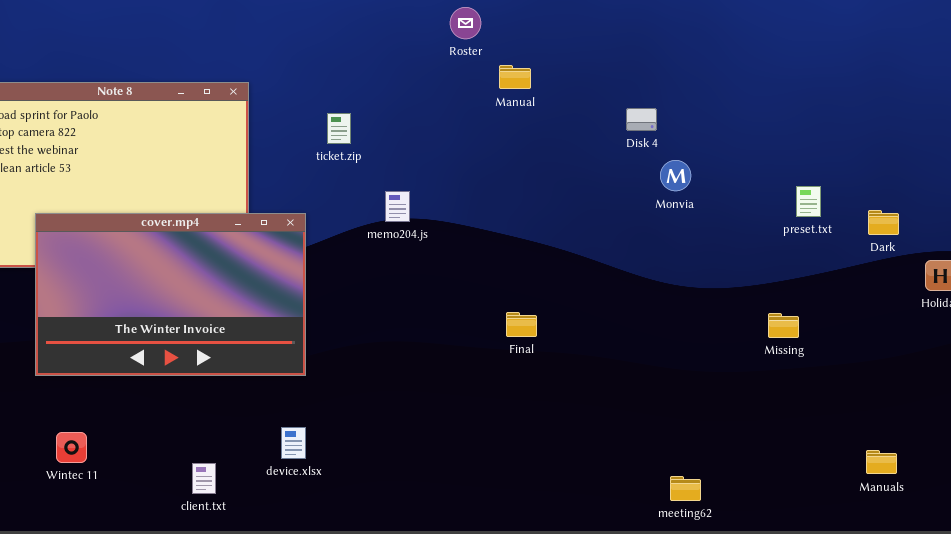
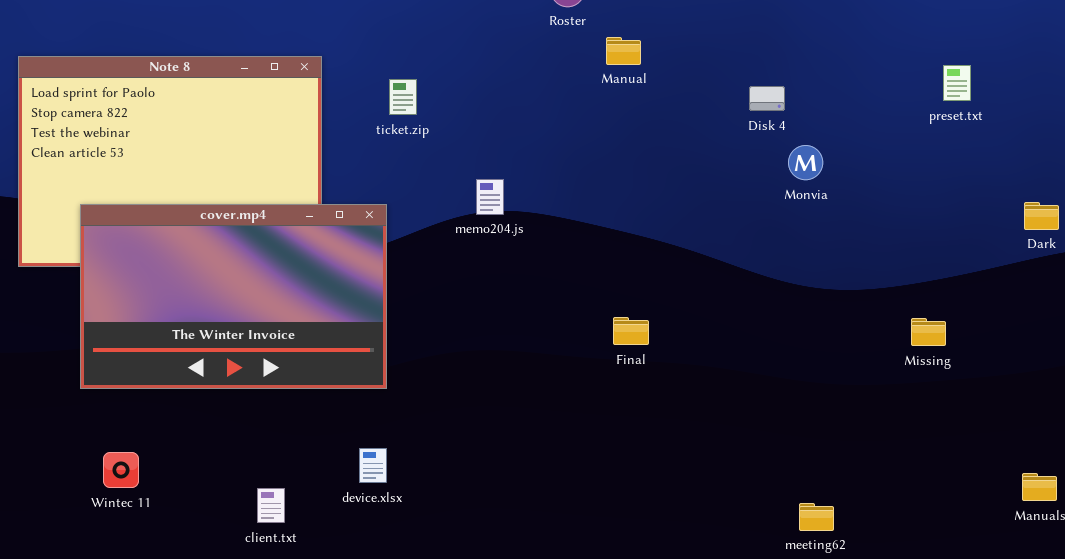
ticket.zip: [327,113,351,144] -> [389,79,417,115], moved
preset.txt: [796,186,821,217] -> [943,65,971,101], moved

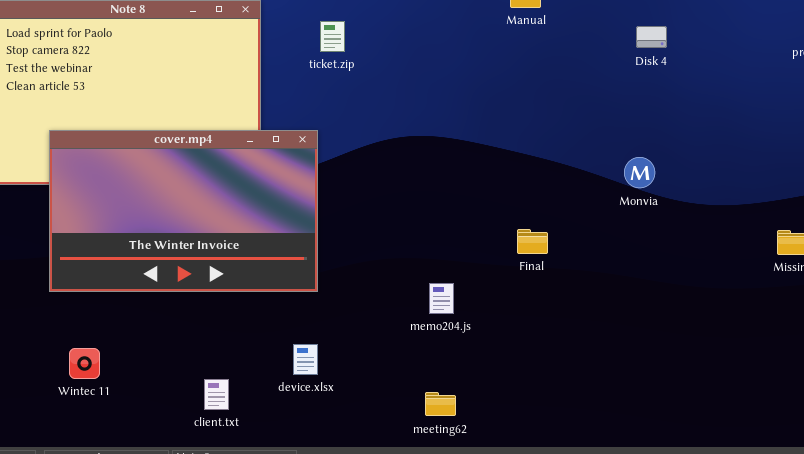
Monvia: [788,145,823,180] -> [624,157,655,188], moved
memo204.js: [476,179,504,215] -> [429,283,454,314], moved
meeting62: [799,503,834,531] -> [425,392,456,416], moved

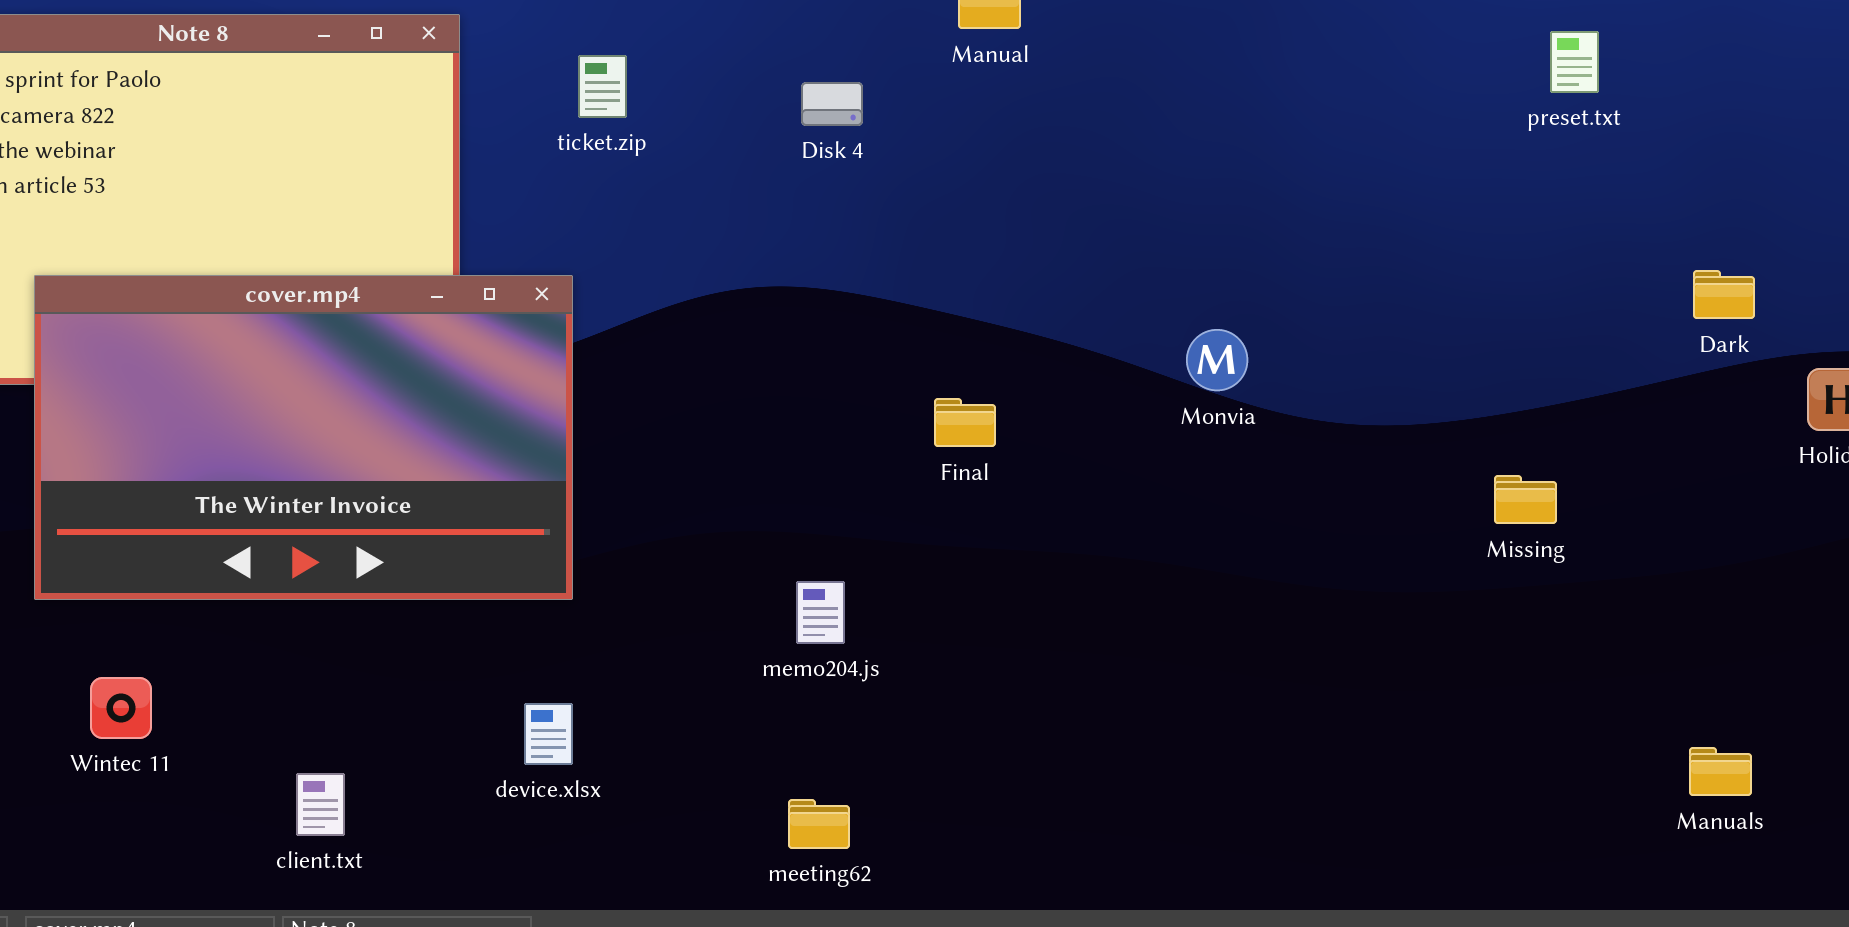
Disk 4: [636,26,667,48] -> [801,82,863,126], moved
Final: [517,229,548,254] -> [934,398,996,447], moved
Wintec 11: [69,348,100,379] -> [90,677,152,739], moved
client.txt: [204,379,229,410] -> [296,773,345,836], moved

